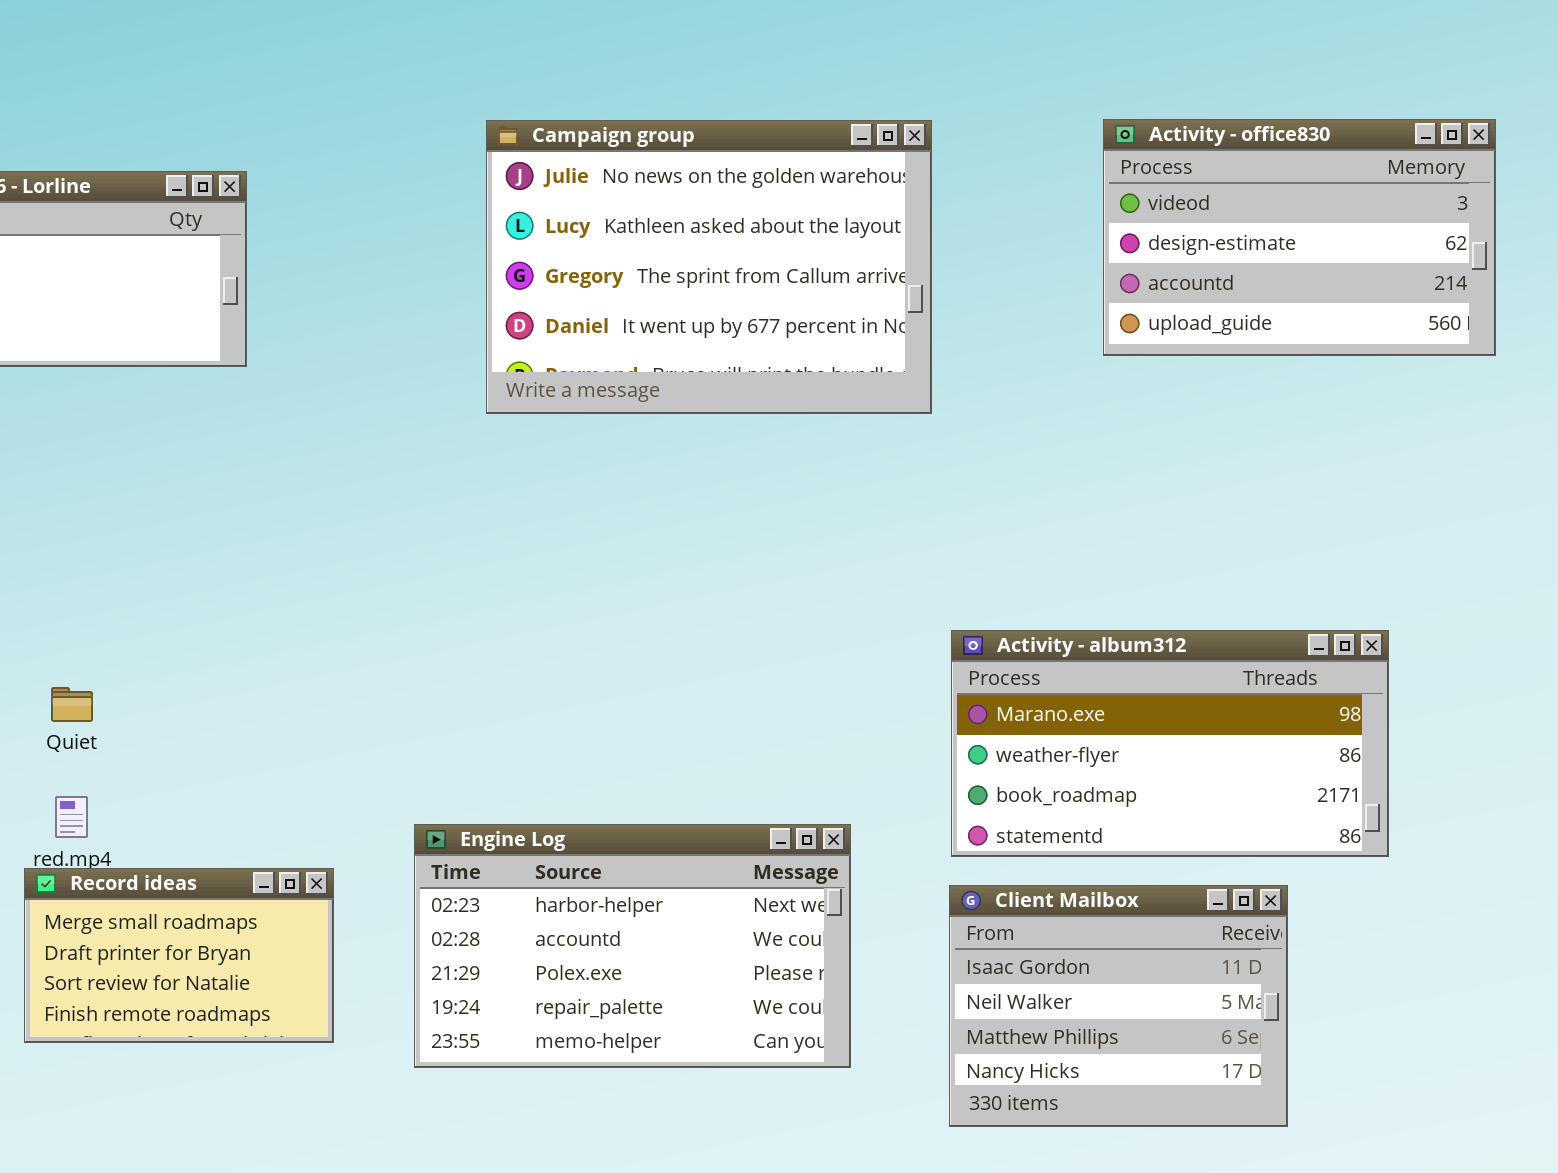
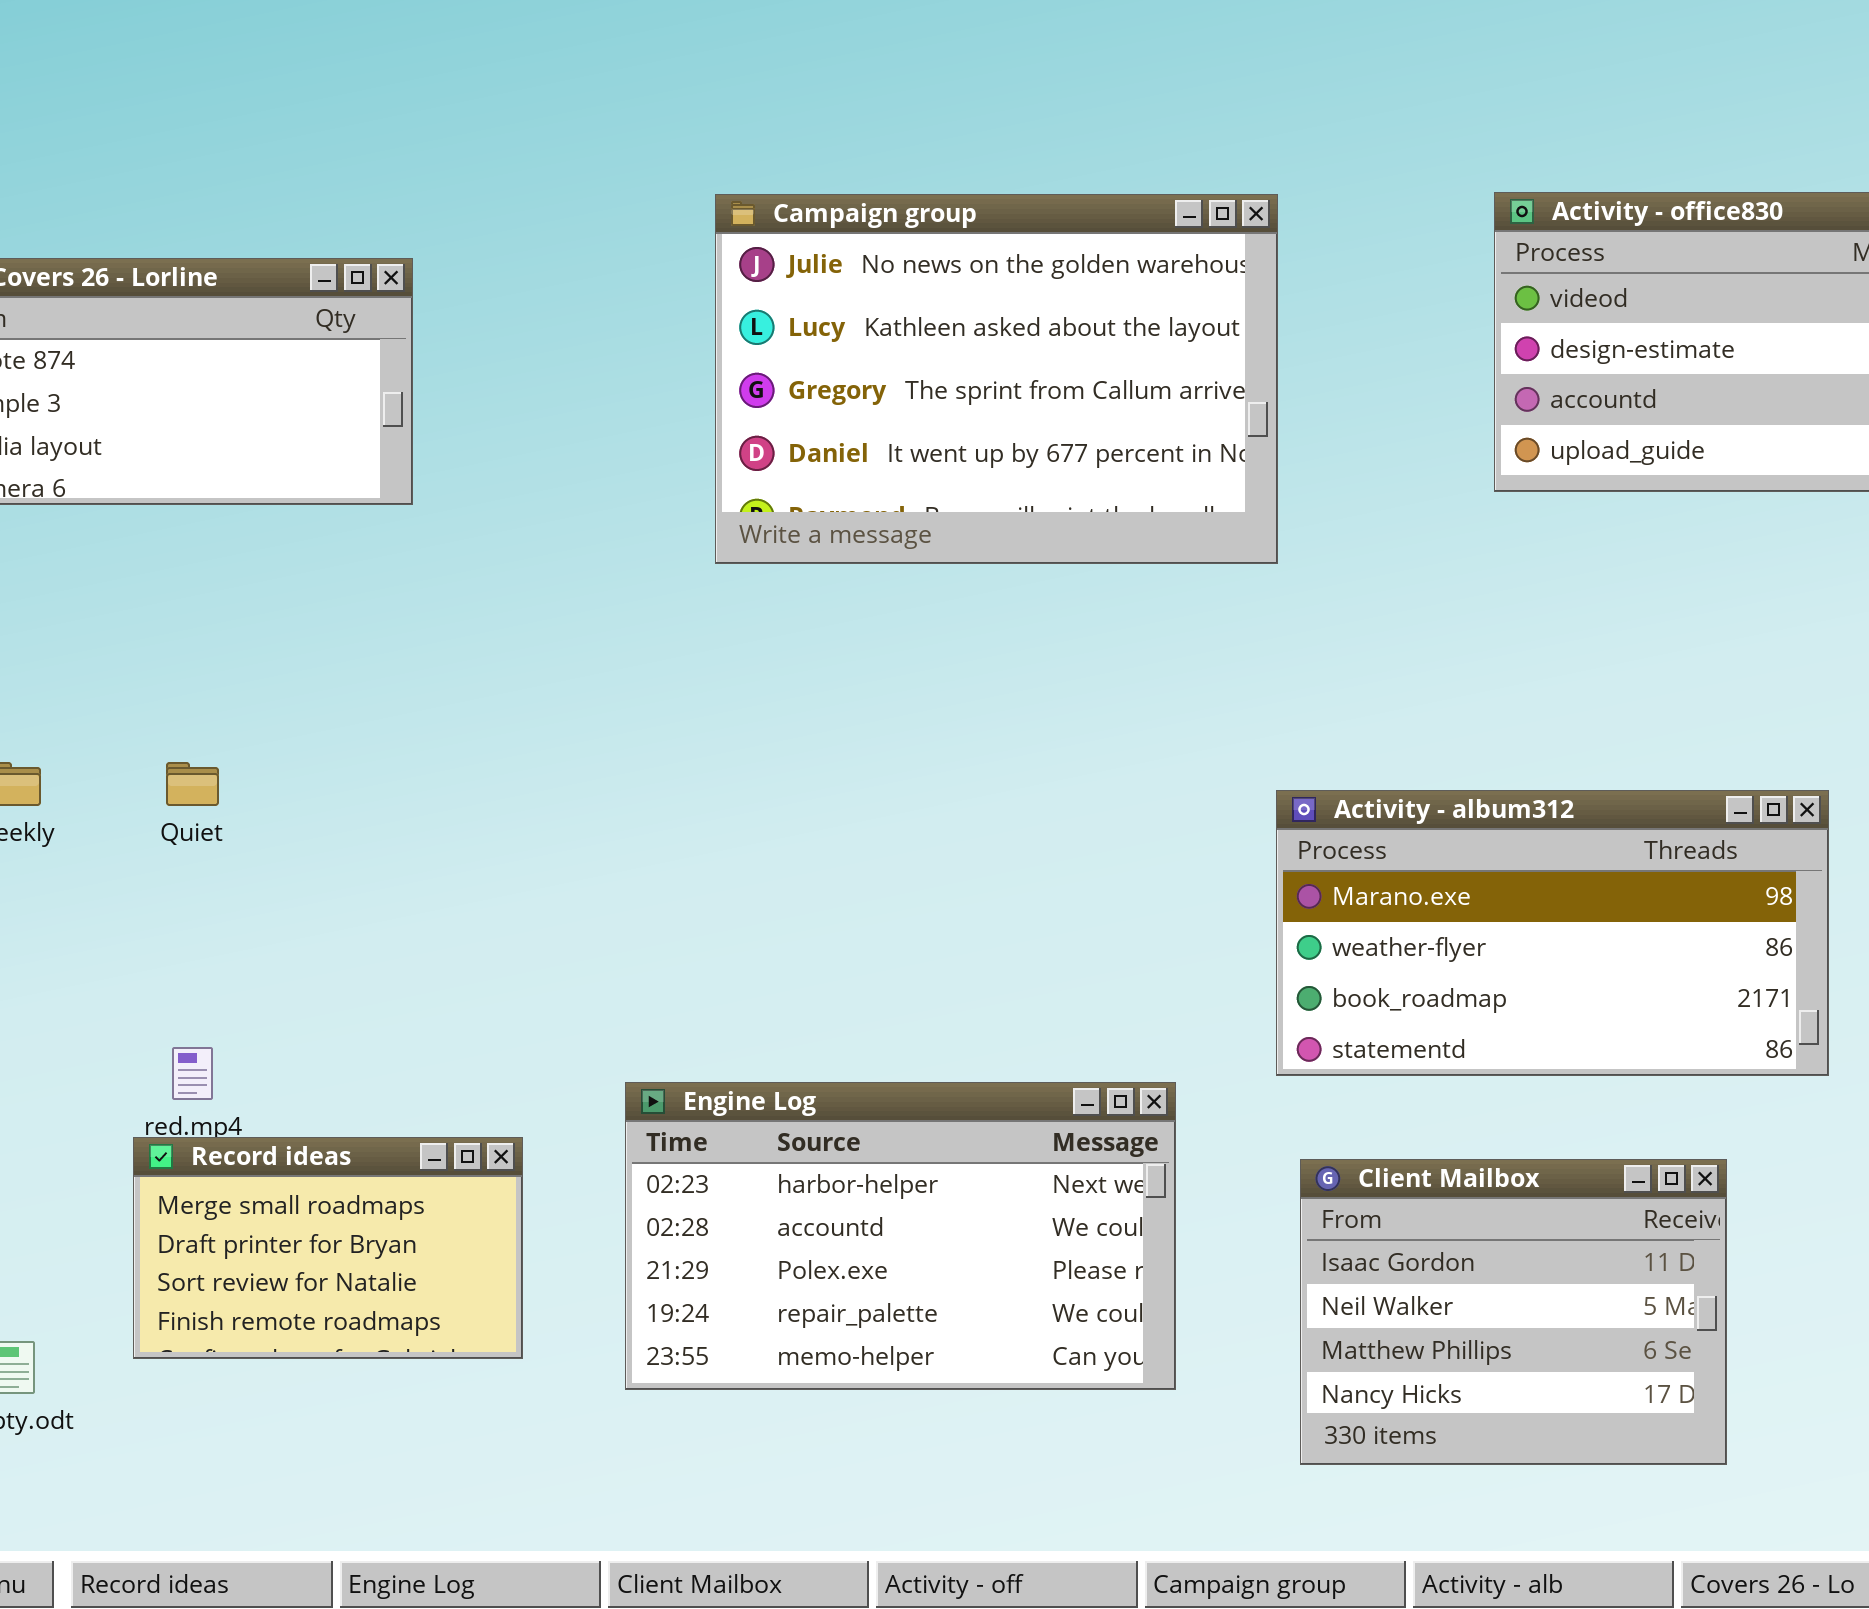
Activity - album312: [951,630,1389,857] -> [1276,790,1829,1076], moved
Quiet: [51,687,93,722] -> [166,762,219,806], moved

